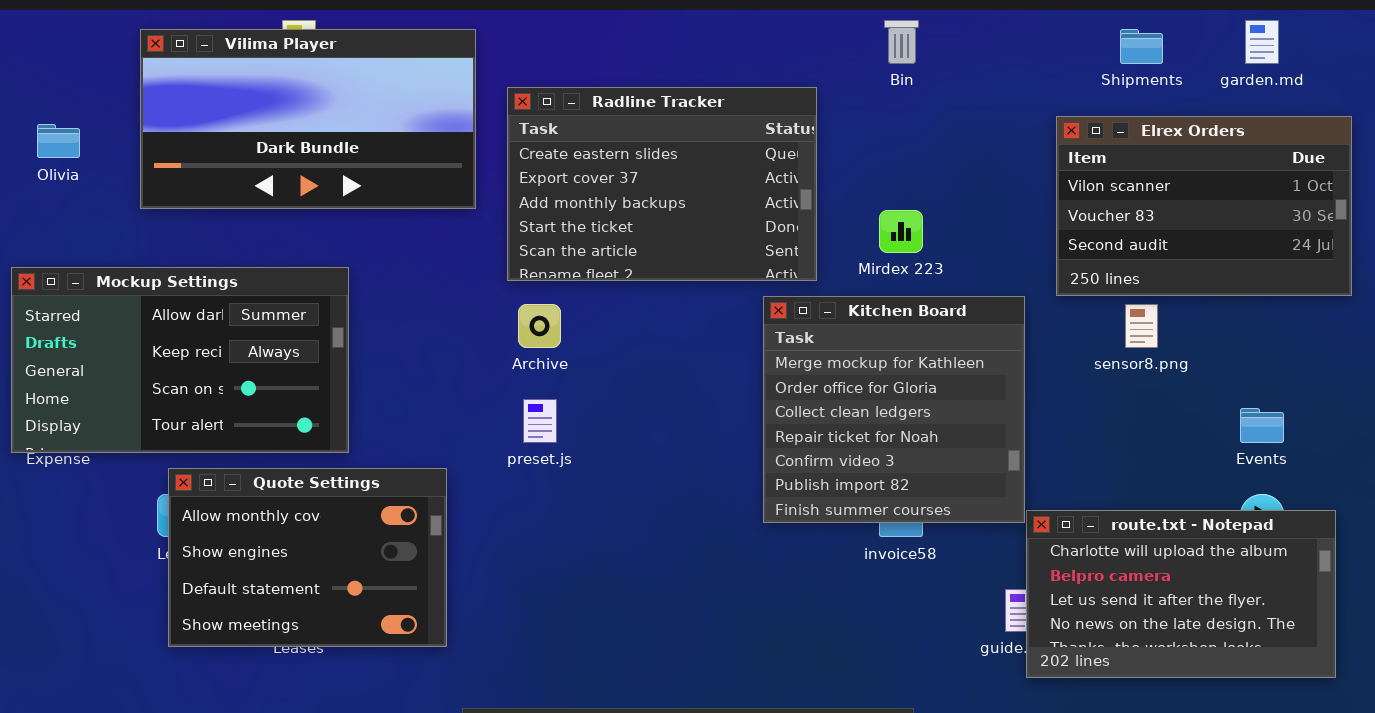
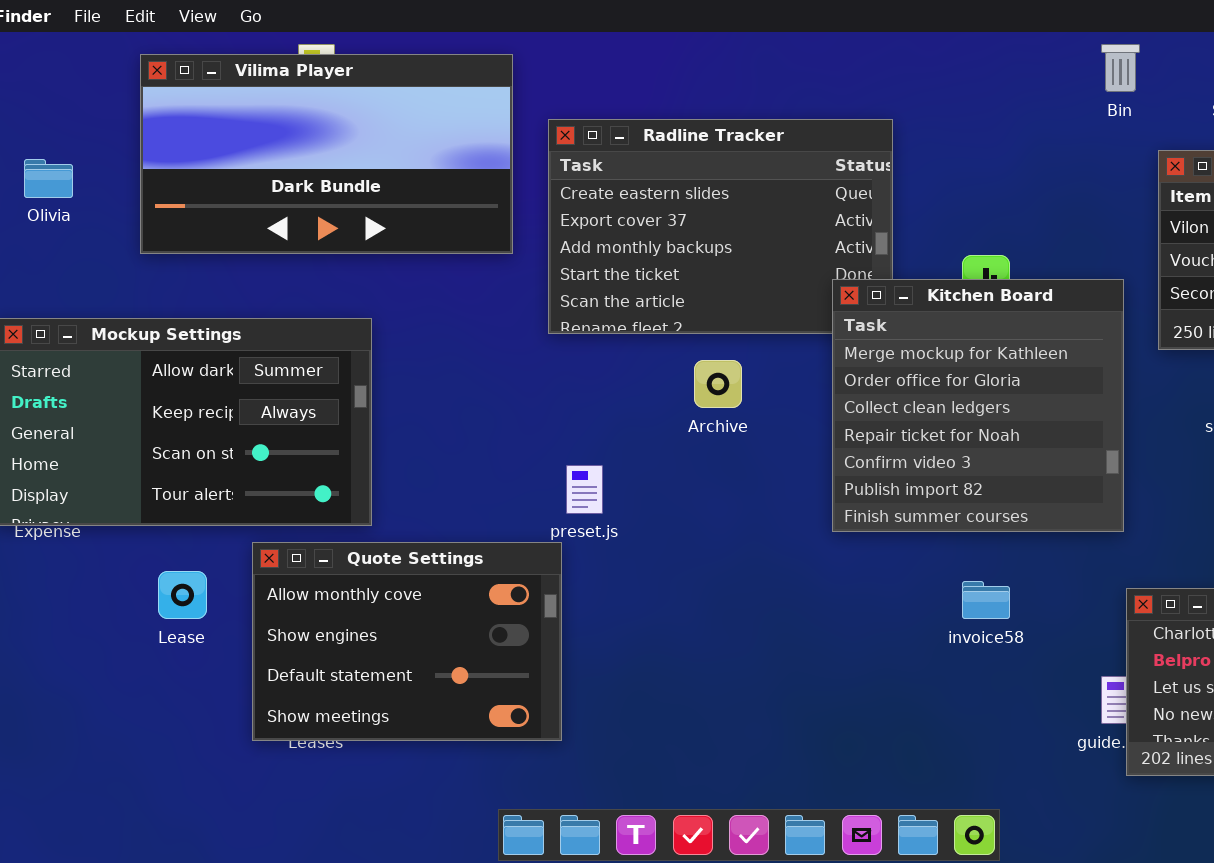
Bin: [884,20,919,64] -> [1101,44,1140,92], moved
Kitchen Board: [763,296,1025,523] -> [832,279,1124,532], moved
Archive: [518,304,561,348] -> [694,360,742,408], moved
Quote Settings: [168,468,447,647] -> [252,542,562,741], moved

